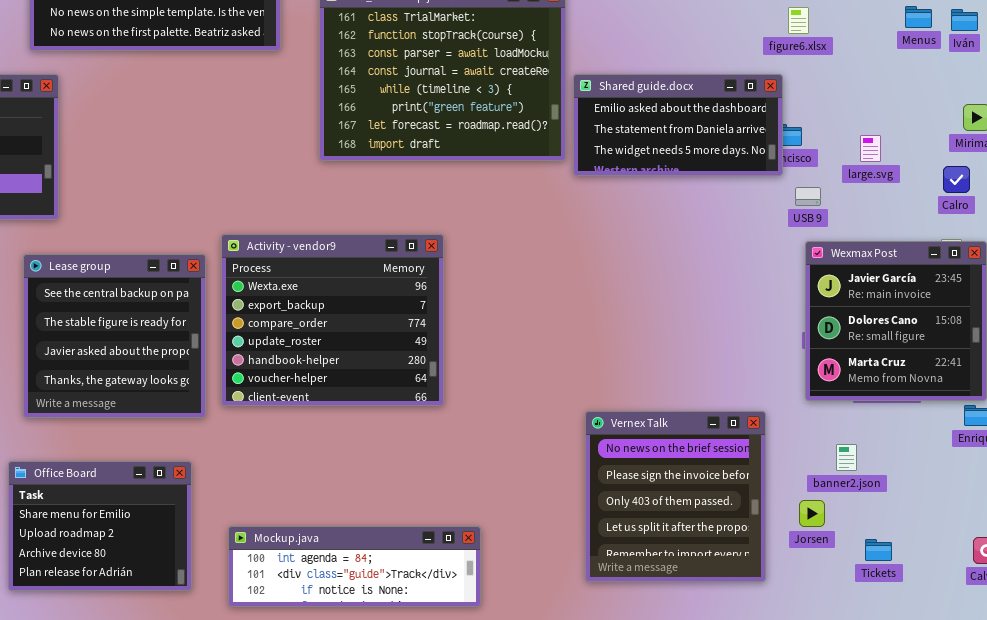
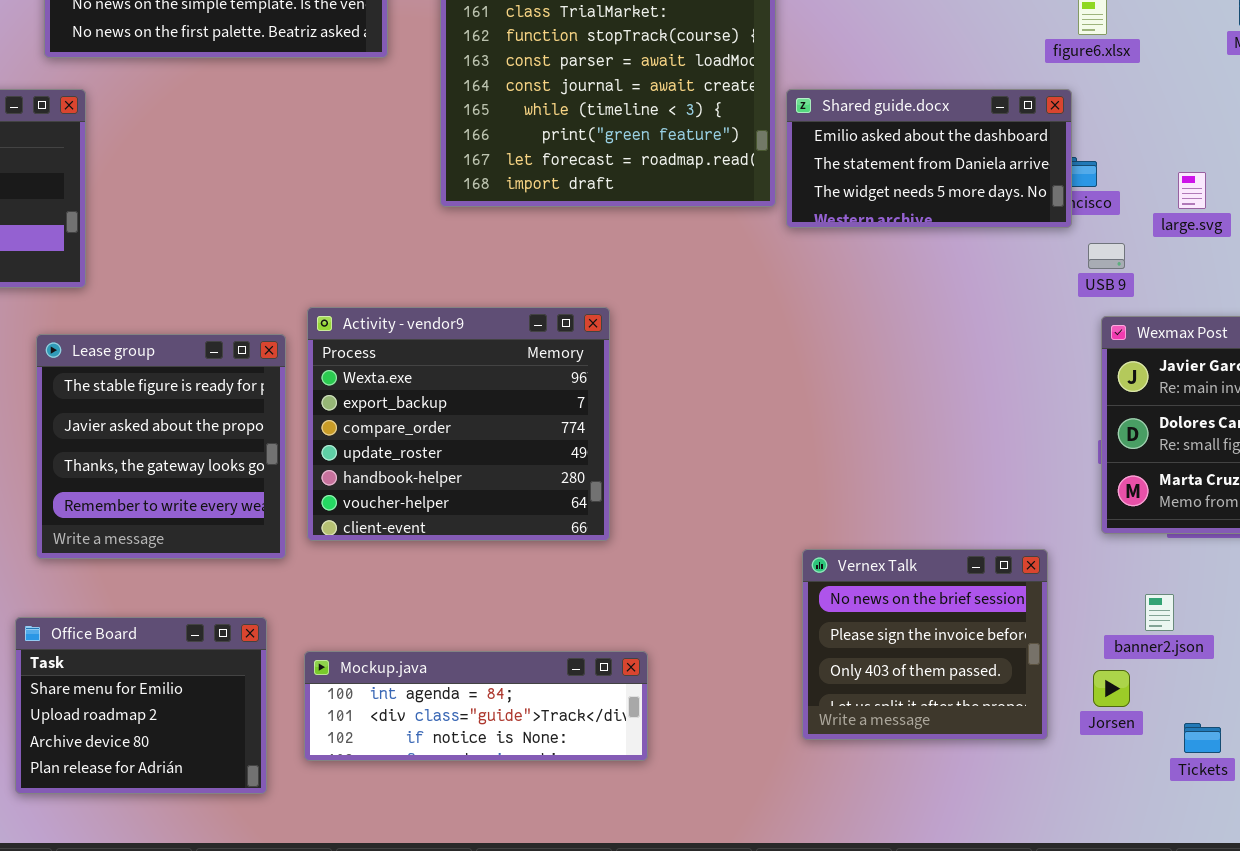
Lease group: [23,254,206,418] -> [36,334,286,559], scrolled down 1 row
Vernex Talk: [585,411,766,582] -> [802,549,1048,740], resized
Mockup.java: [228,526,481,607] -> [304,651,648,761], moved

